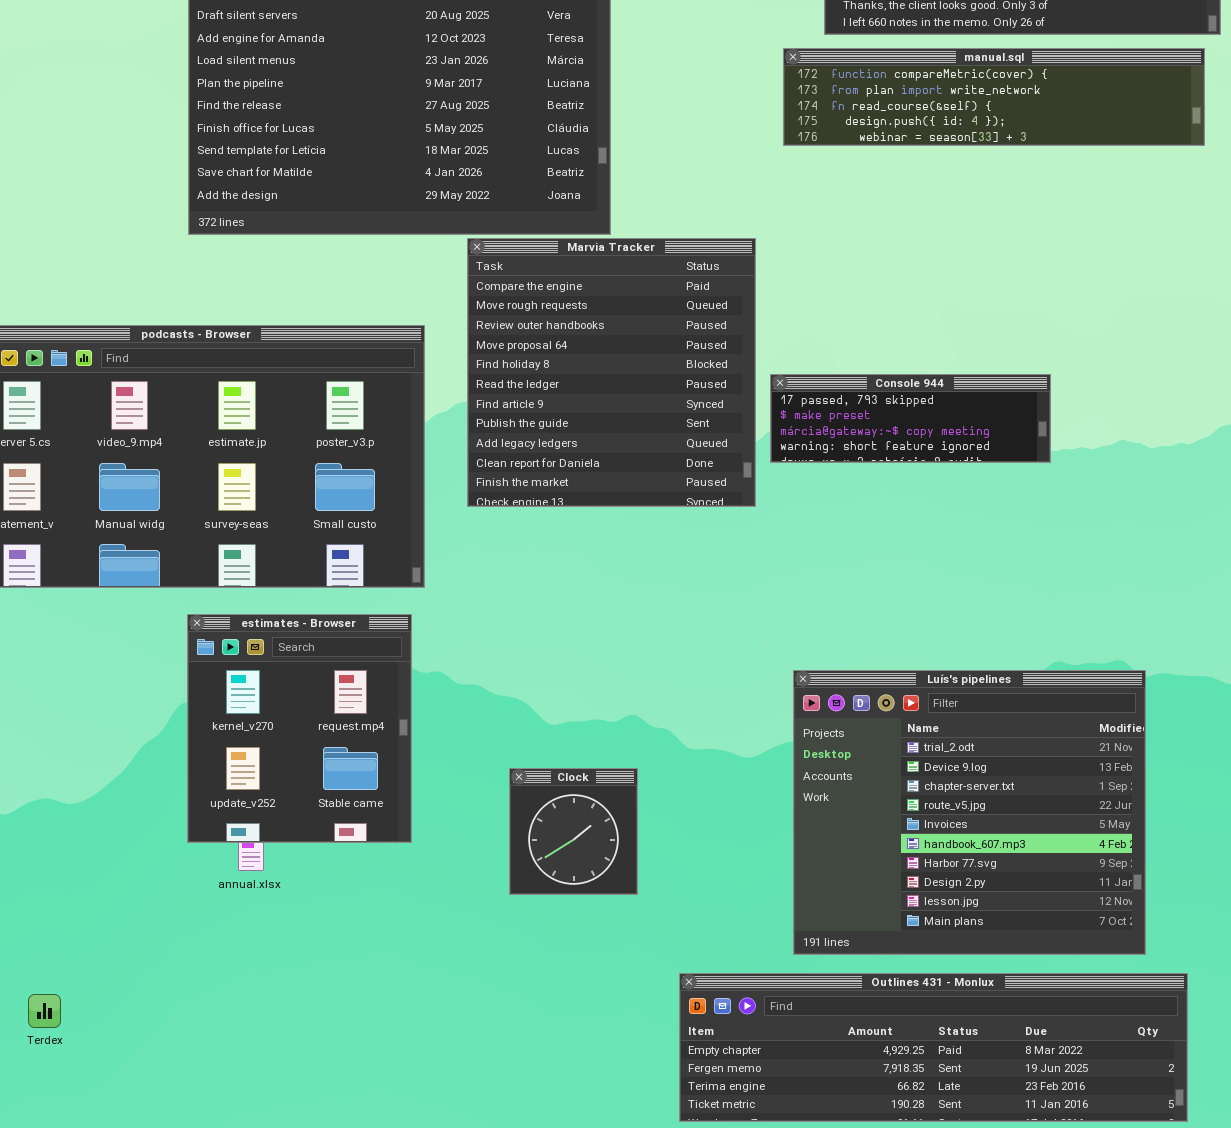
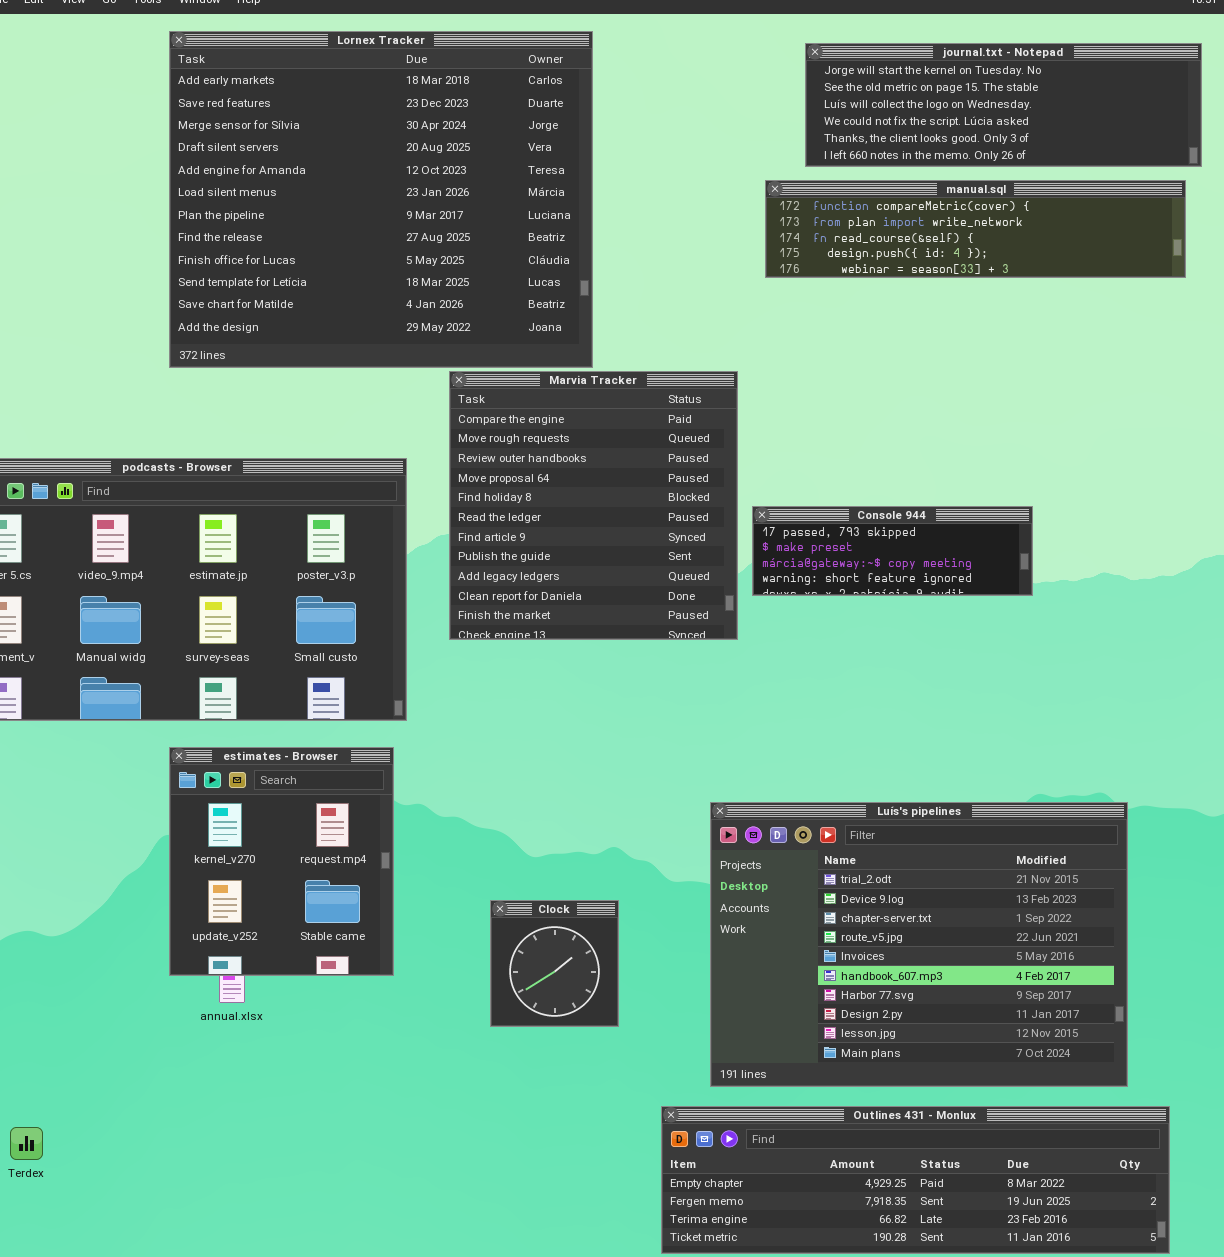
Luís's pipelines: [793,670,1146,955] -> [710,802,1128,1087], resized

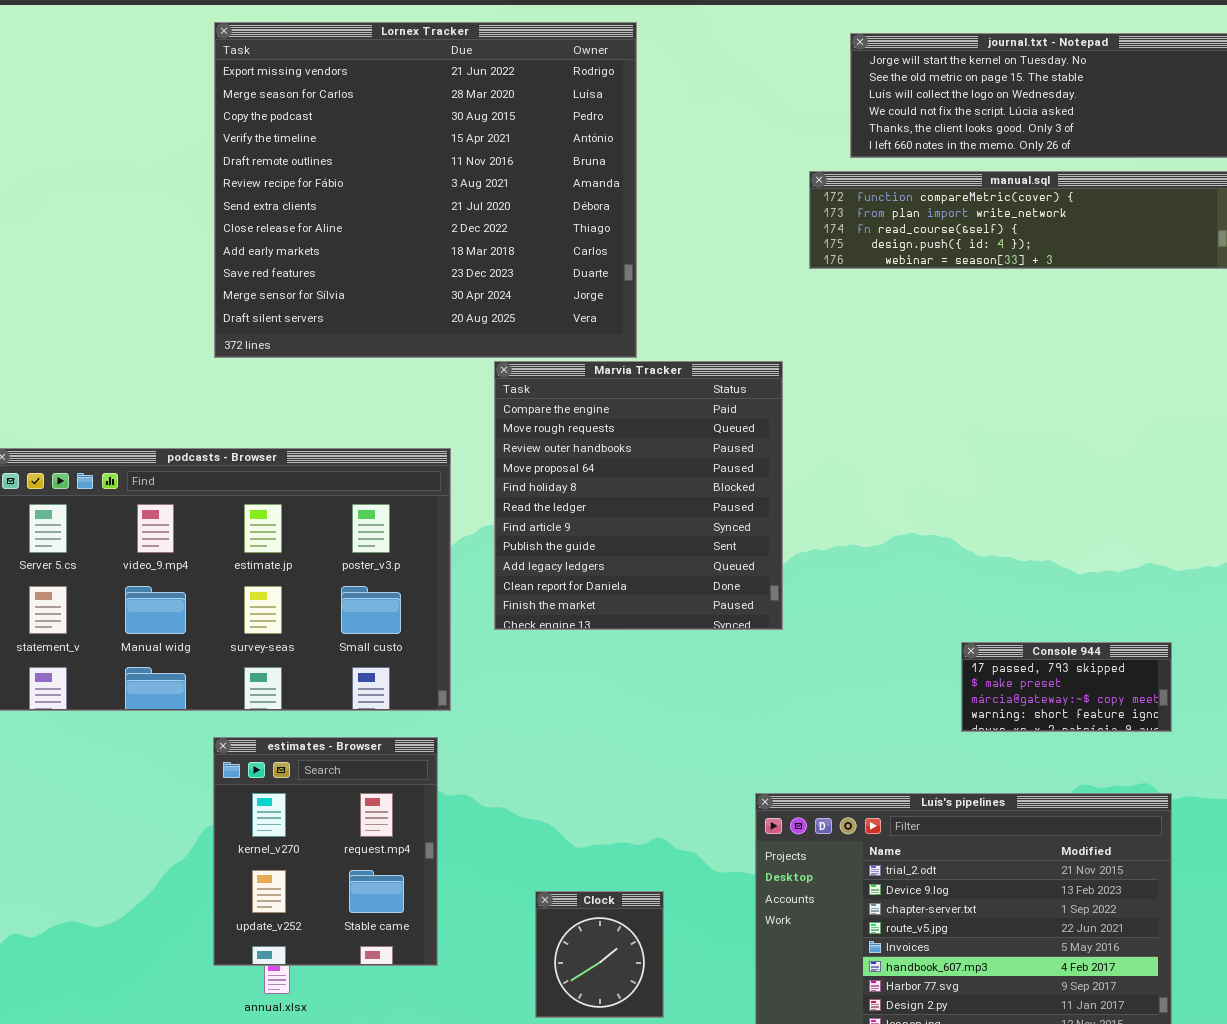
Lornex Tracker: [169,31,593,368] -> [214,22,637,358], scrolled up 8 rows
Console 944: [752,506,1033,596] -> [961,642,1172,732], moved, resized

